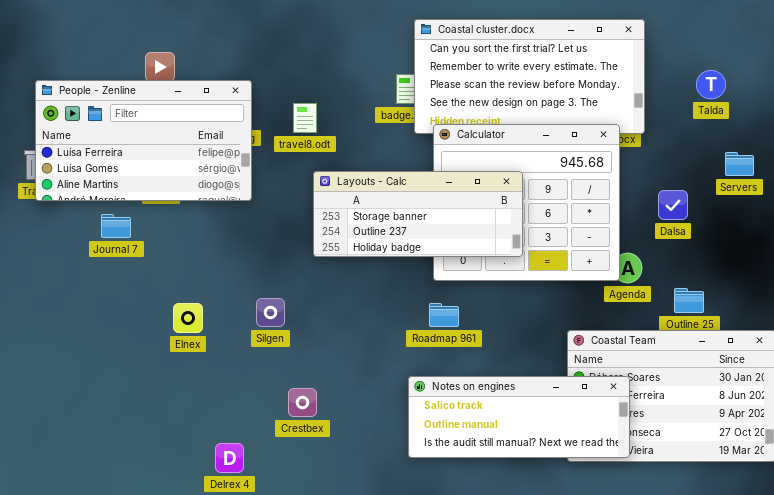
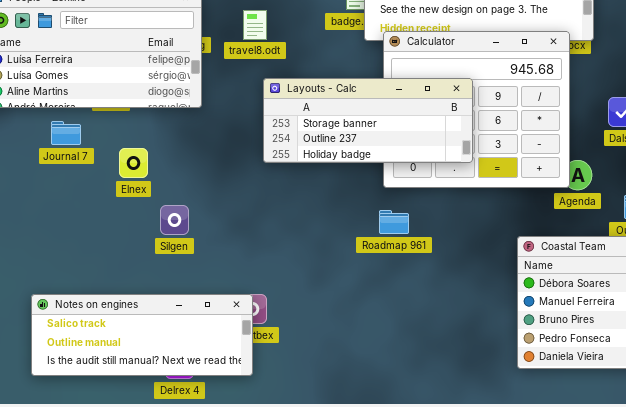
Silgen: [256,298,285,327] -> [160,205,189,235], moved
Elnex: [173,303,203,333] -> [119,148,148,178], moved
Notes on engines: [408,376,630,458] -> [31,294,253,376], moved

